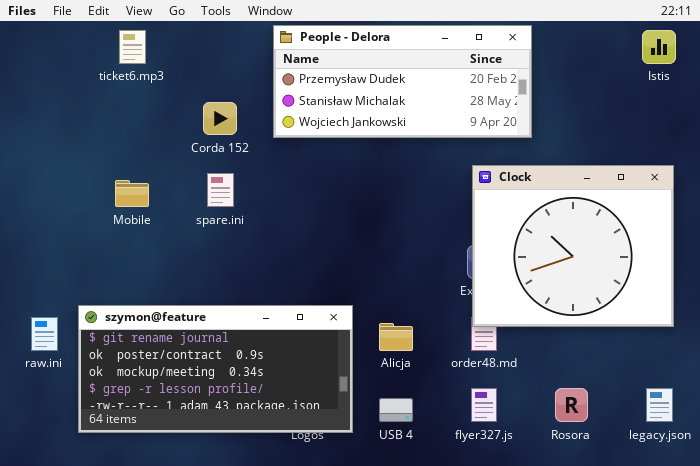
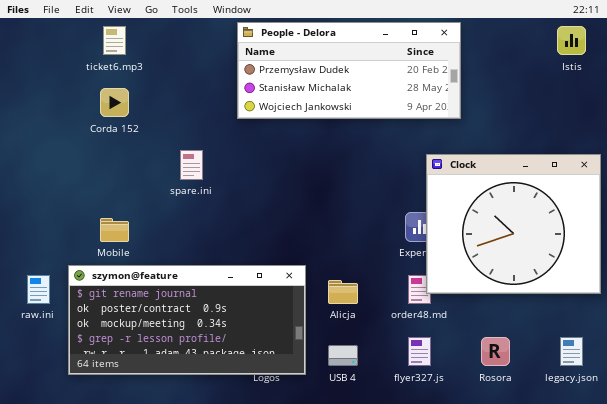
Corda 152: [203,102,237,135] -> [100,88,129,117], moved
Clock: [472,165,674,327] -> [426,154,601,294], moved
Mobile: [115,180,149,207] -> [100,218,129,242], moved

